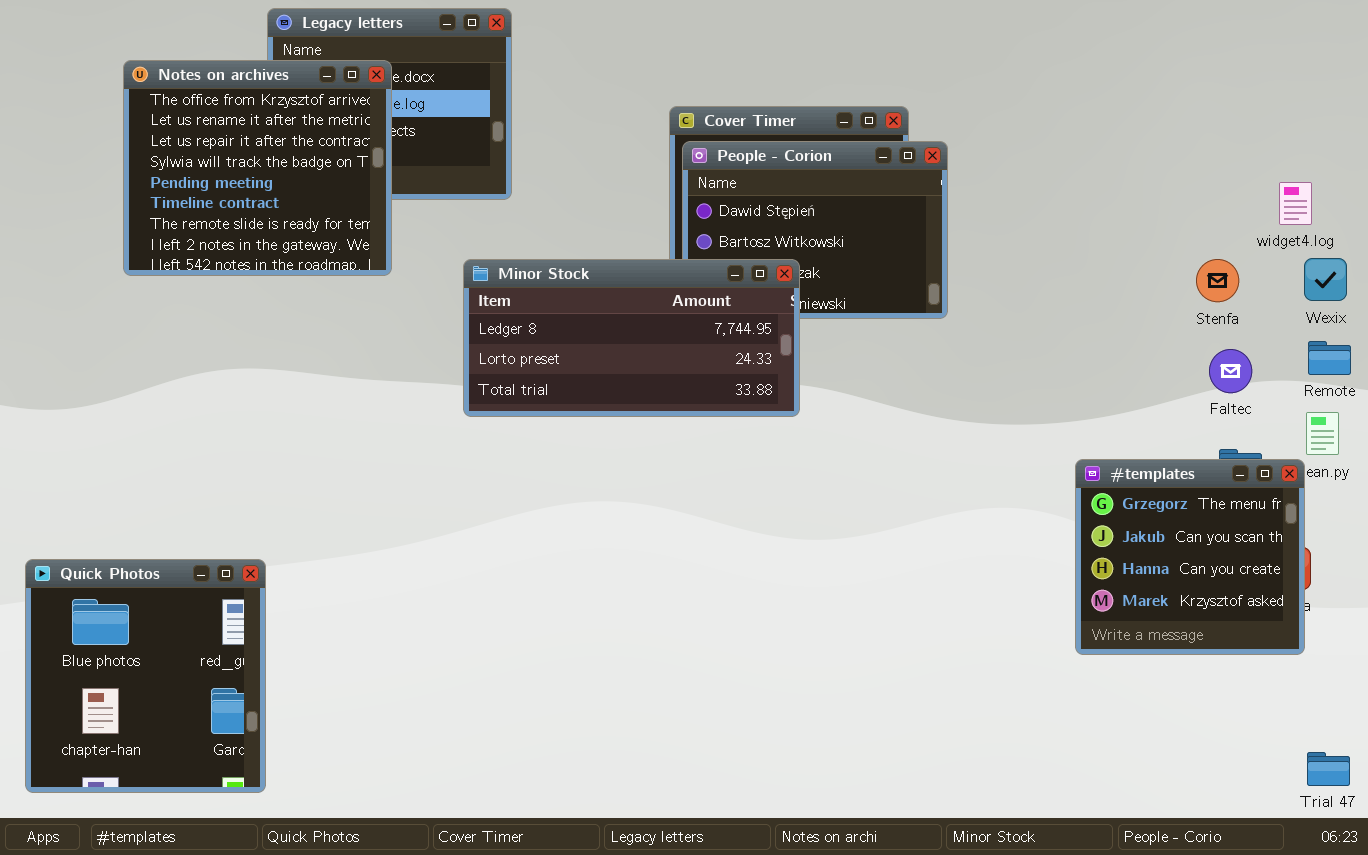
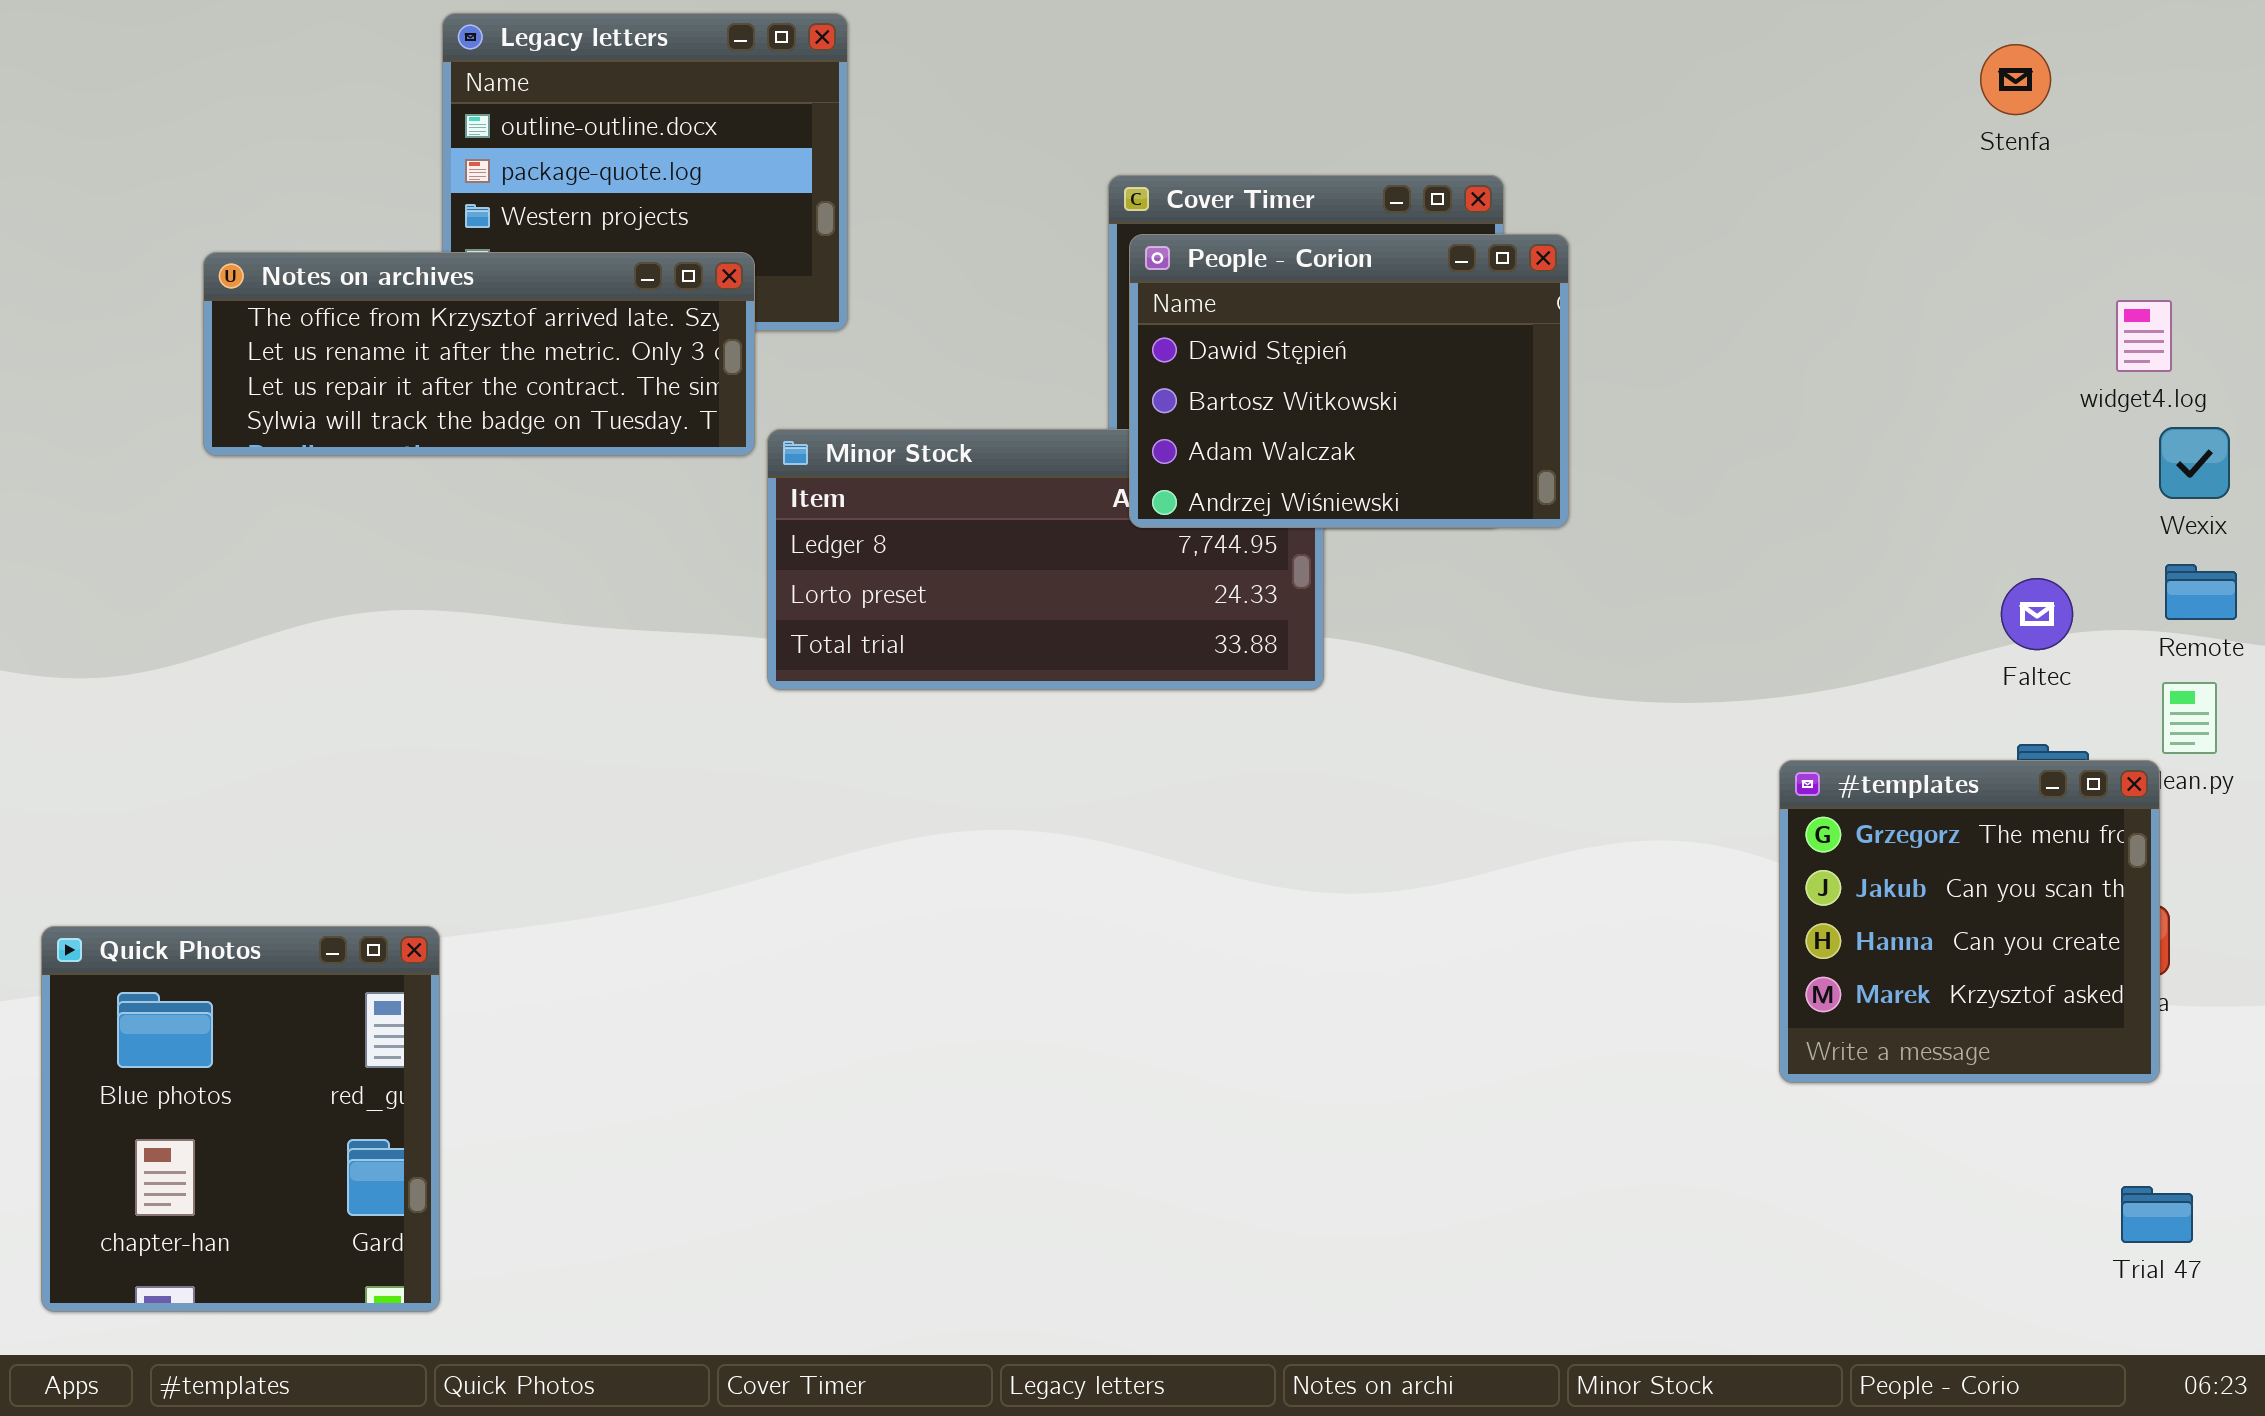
Notes on archives: [123,60,392,276] -> [203,252,755,456], resized
People - Corion: [682,141,948,319] -> [1129,234,1569,528], raised
Stenfa: [1196,259,1239,302] -> [1980,44,2051,115], moved
Trial 47: [1307,752,1350,786] -> [2121,1186,2193,1243], moved

